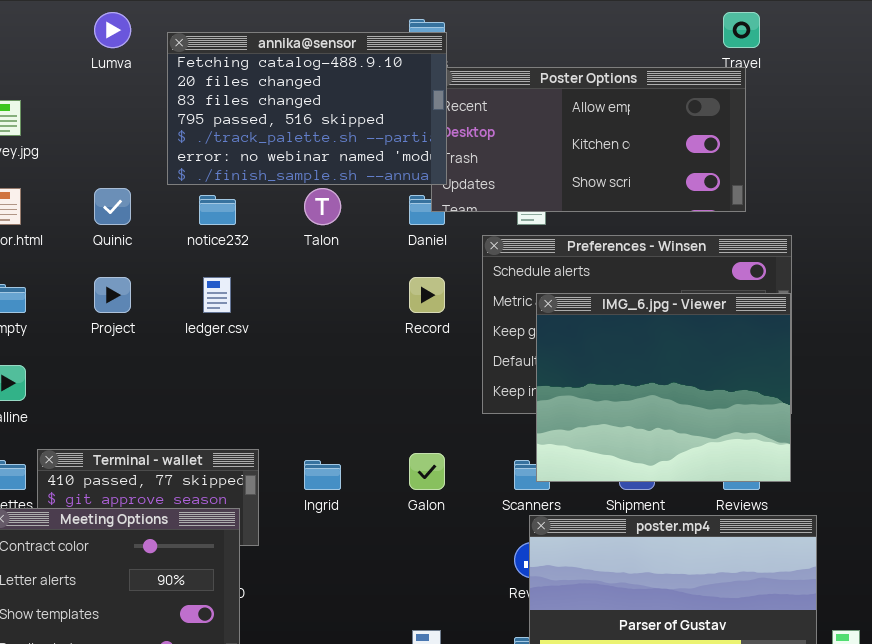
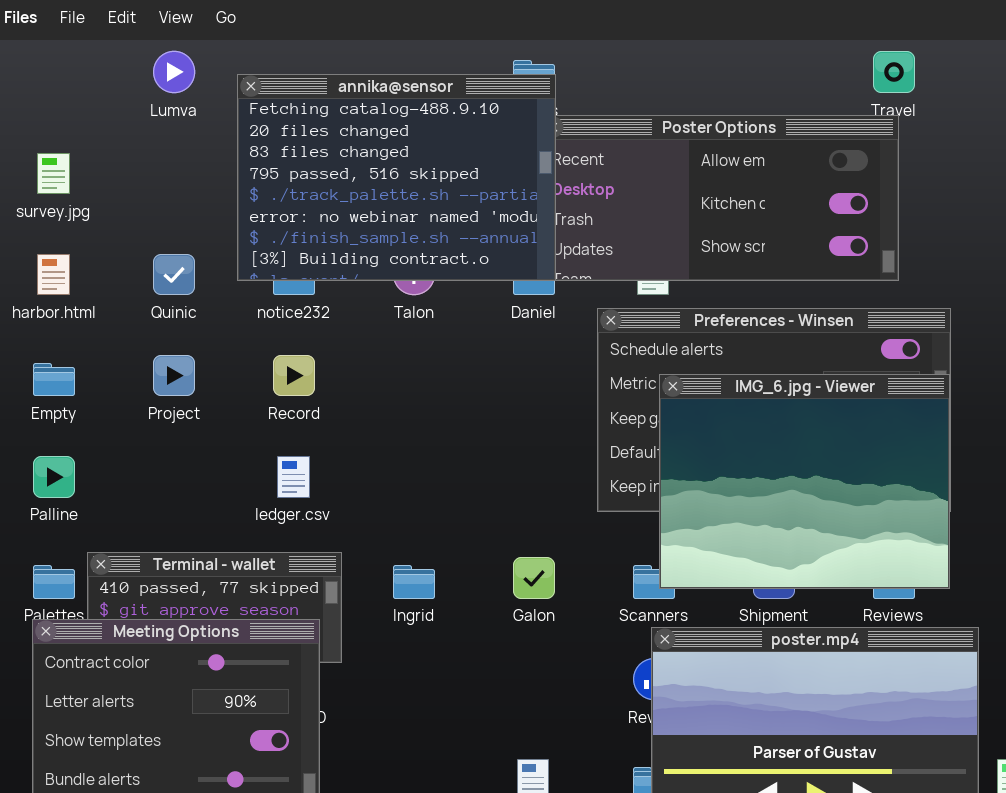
annika@sensor: [167,32,447,185] -> [237,74,556,281], resized
ledger.csv: [203,277,231,313] -> [277,456,310,498], moved
Record: [409,277,445,313] -> [273,355,315,396], moved

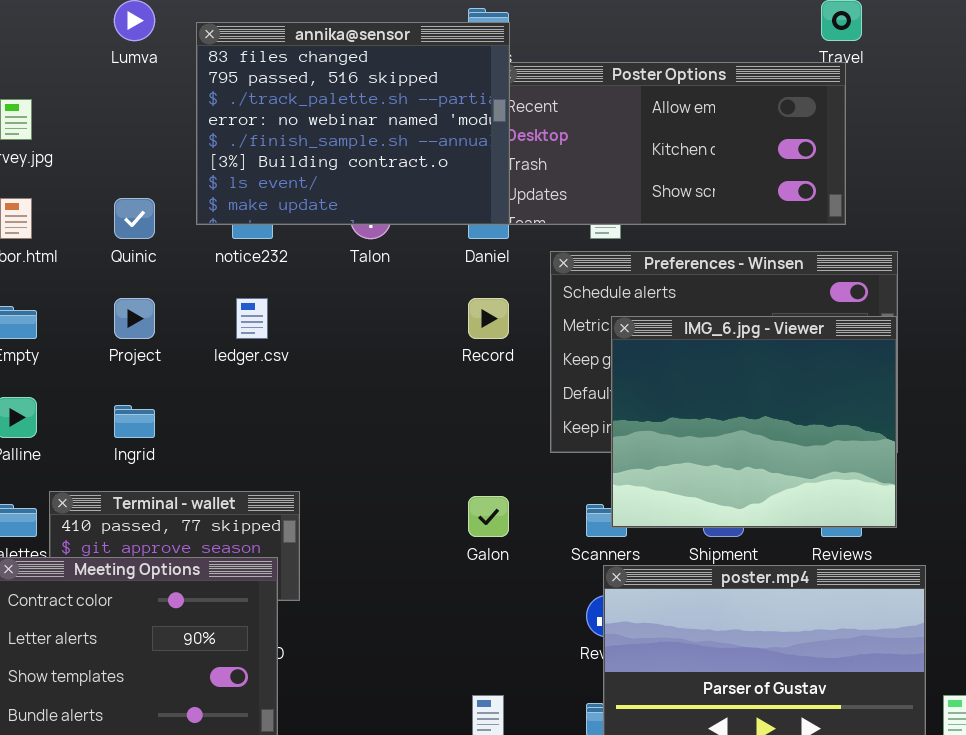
annika@sensor: [237,74,556,281] -> [196,22,510,225], scrolled down 2 rows
Record: [273,355,315,396] -> [468,298,509,339], moved
ledger.csv: [277,456,310,498] -> [236,298,268,339], moved
Ingrid: [393,565,435,599] -> [114,405,155,438], moved

